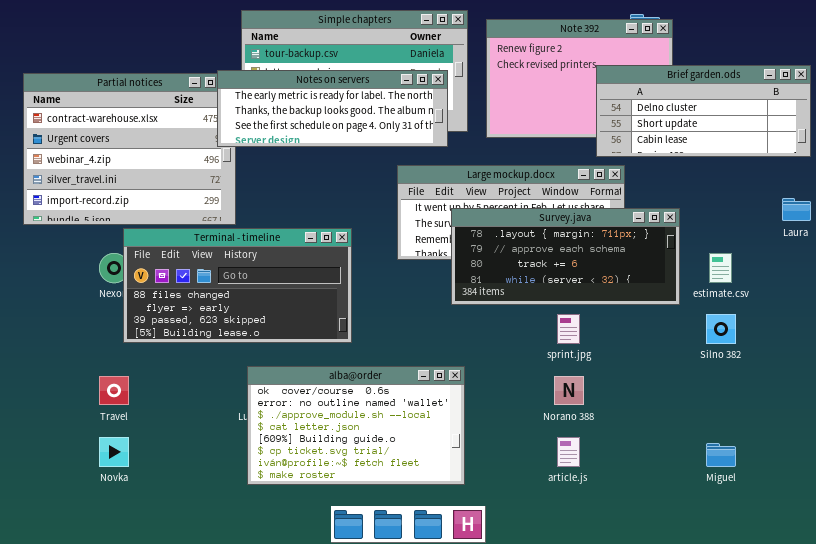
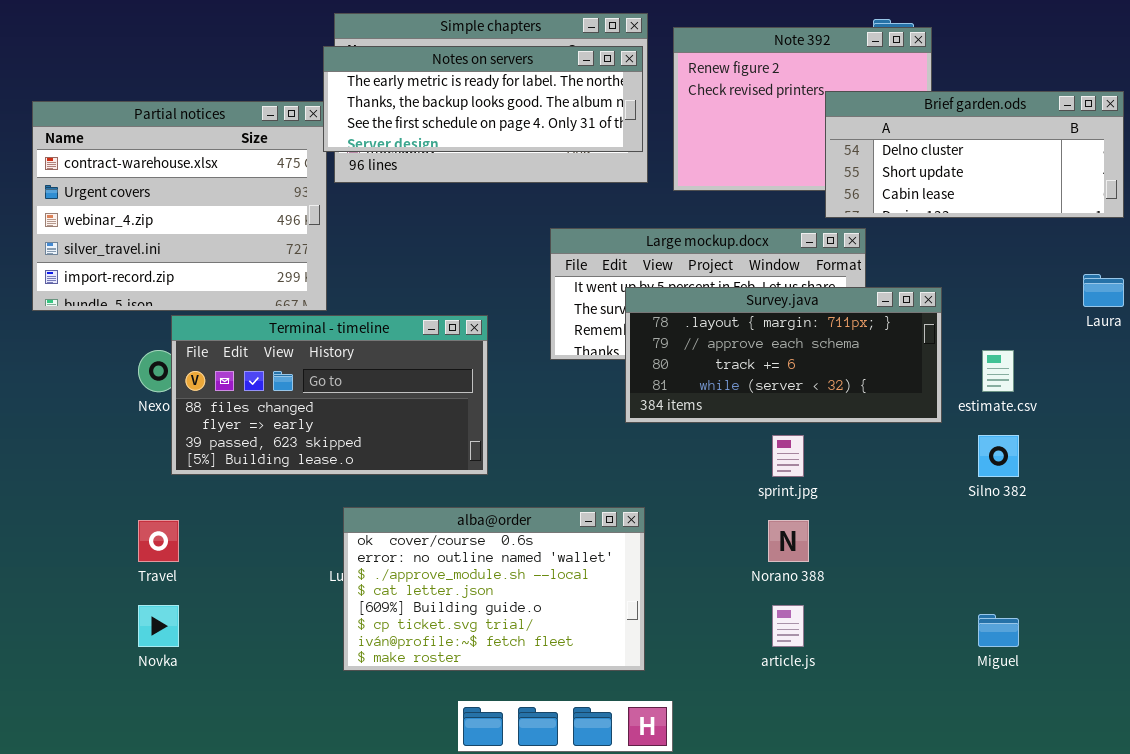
Notes on servers: [217,70,448,147] -> [323,46,643,152], moved

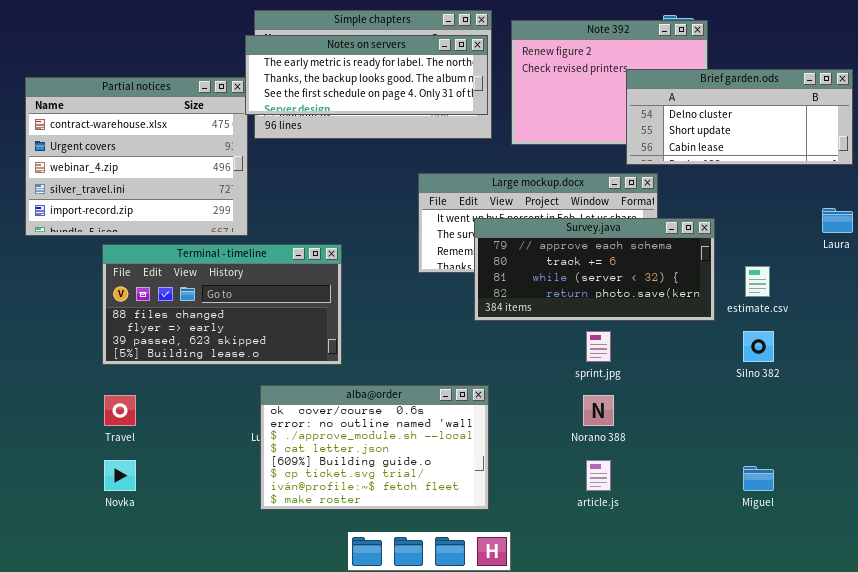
Survey.java: [625,287,942,423] -> [474,218,715,321], scrolled down 1 row
Terminal - timeline: [171,315,488,475] -> [102,244,342,365], moved

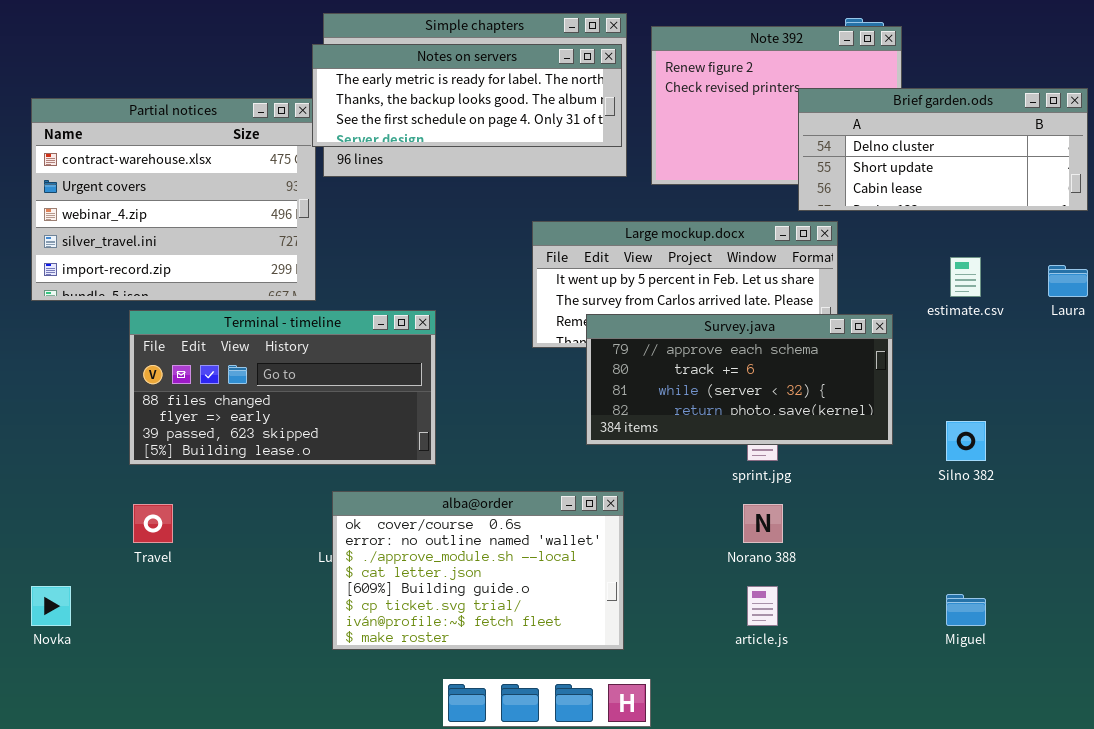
Survey.java: [474,218,715,321] -> [586,314,893,445], moved
estimate.csv: [745,266,770,297] -> [950,257,981,297], moved
Novka: [104,460,136,491] -> [31,586,71,626], moved

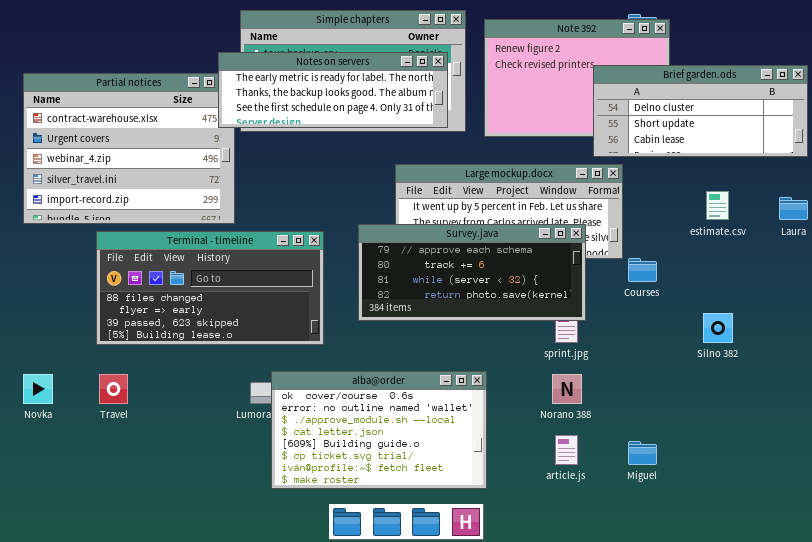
Notes on servers: [312,44,622,147] -> [218,52,448,128], moved
Survey.java: [586,314,893,445] -> [358,224,586,321], moved
alba@order: [332,491,624,650] -> [271,371,487,489], moved
Novka: [31,586,71,626] -> [23,374,53,404], moved
Miguel: [946,594,986,626] -> [628,441,657,465], moved

